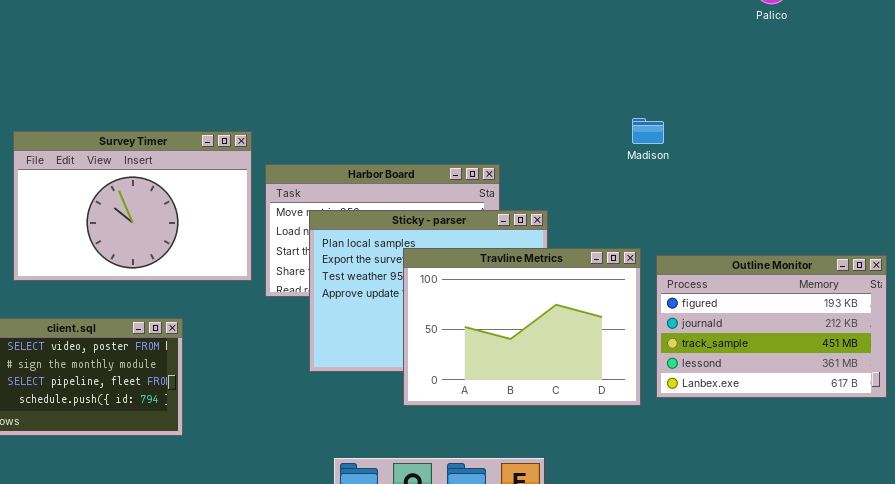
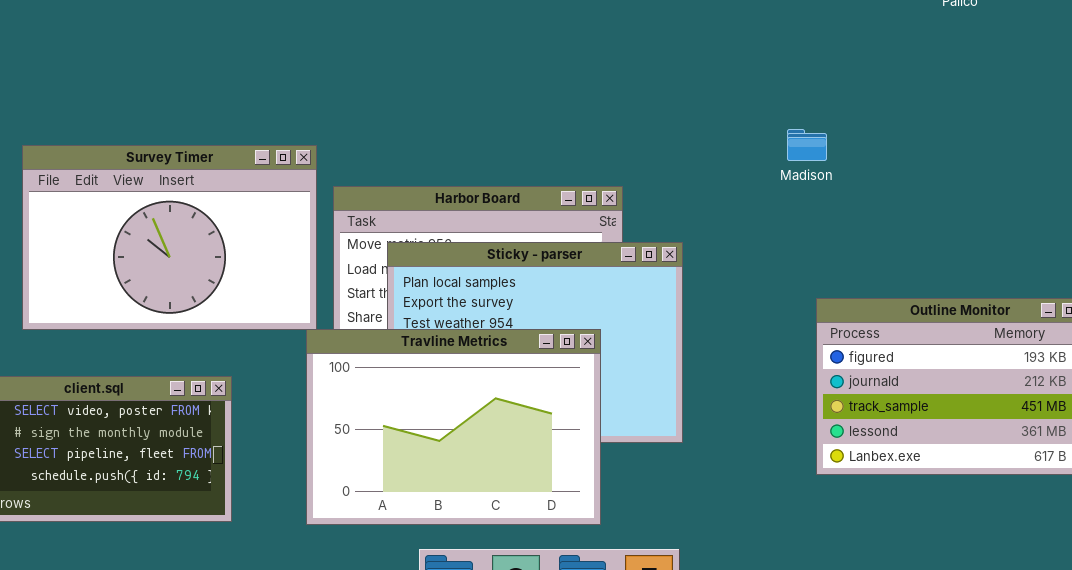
Travline Metrics: [403,248,641,406] -> [306,329,601,525], moved

